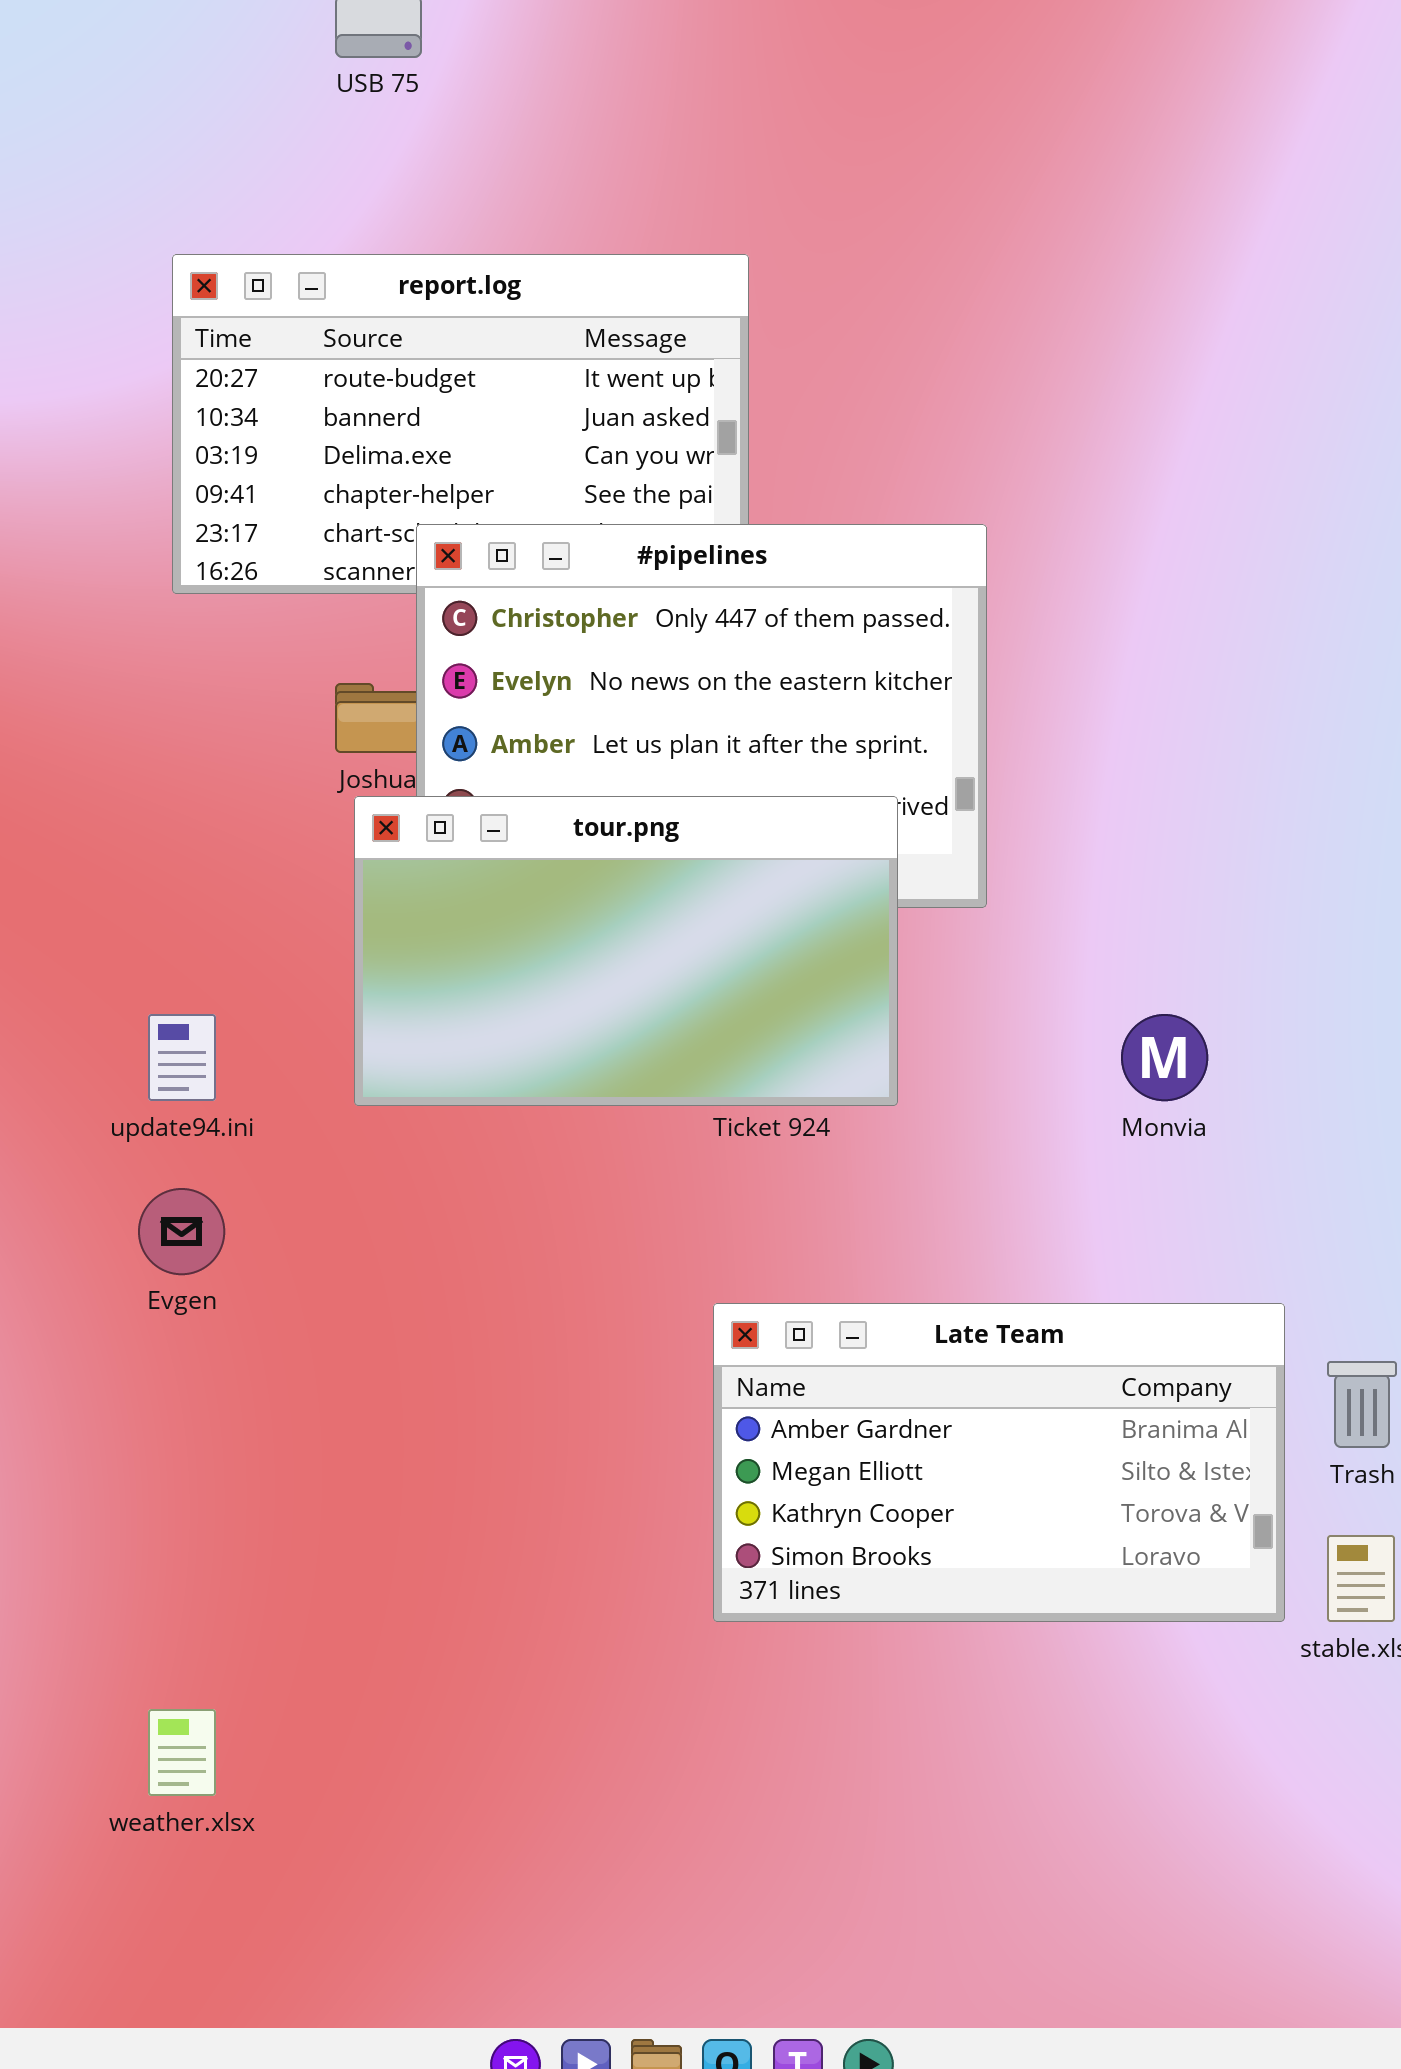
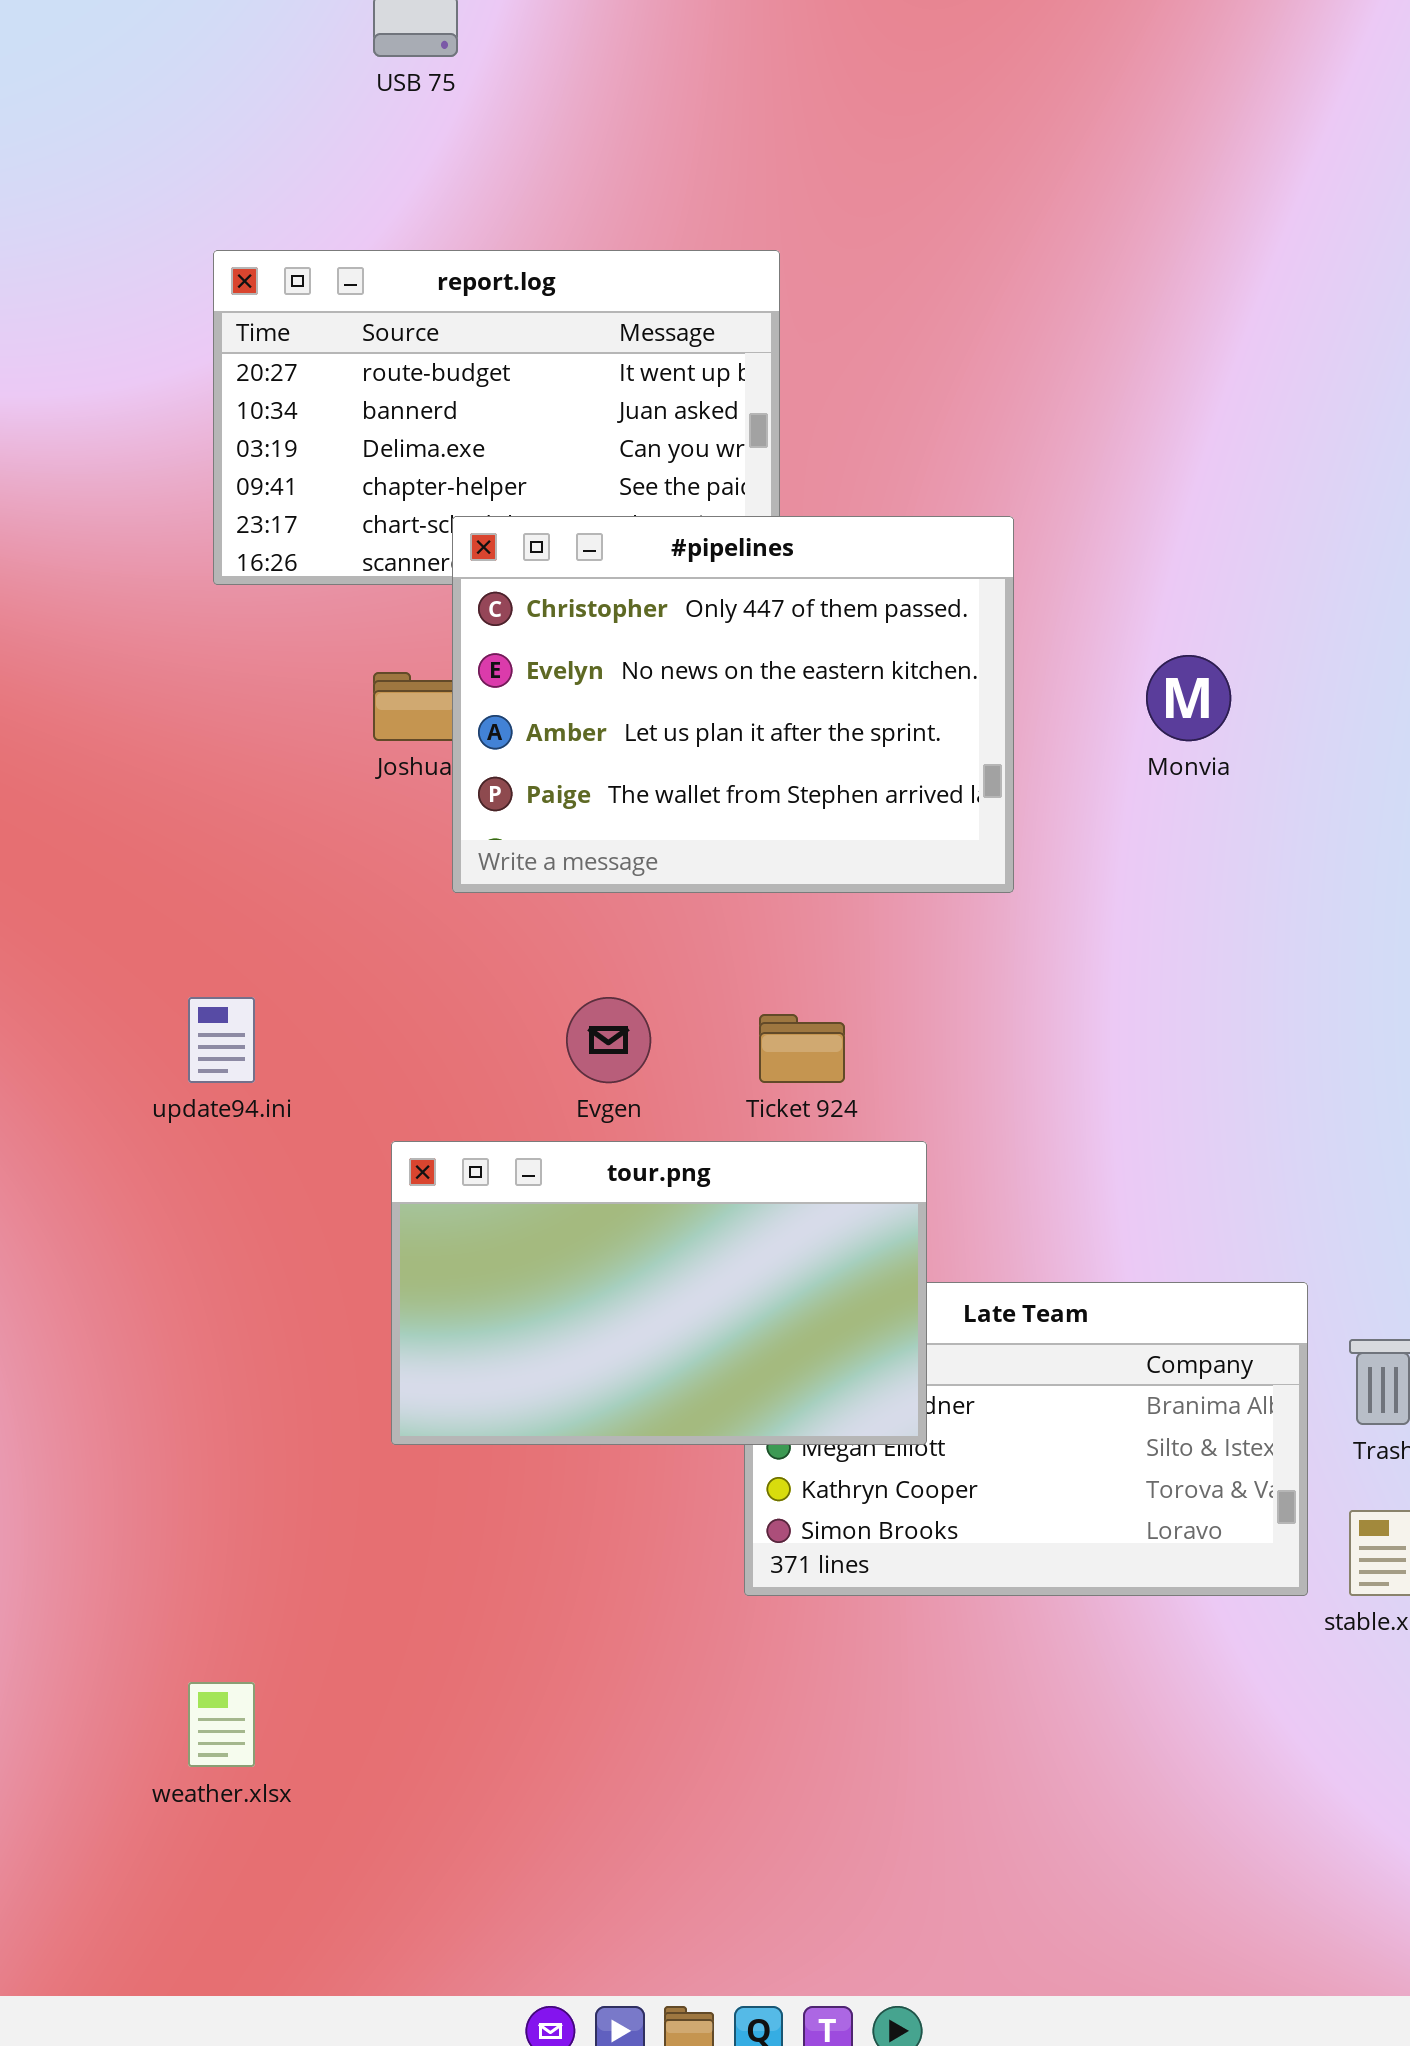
tour.png: [354,796,898,1106] -> [391,1141,927,1445], moved
Monvia: [1121,1014,1208,1101] -> [1146,655,1231,741], moved
Evgen: [138,1188,225,1275] -> [566,997,651,1083], moved

